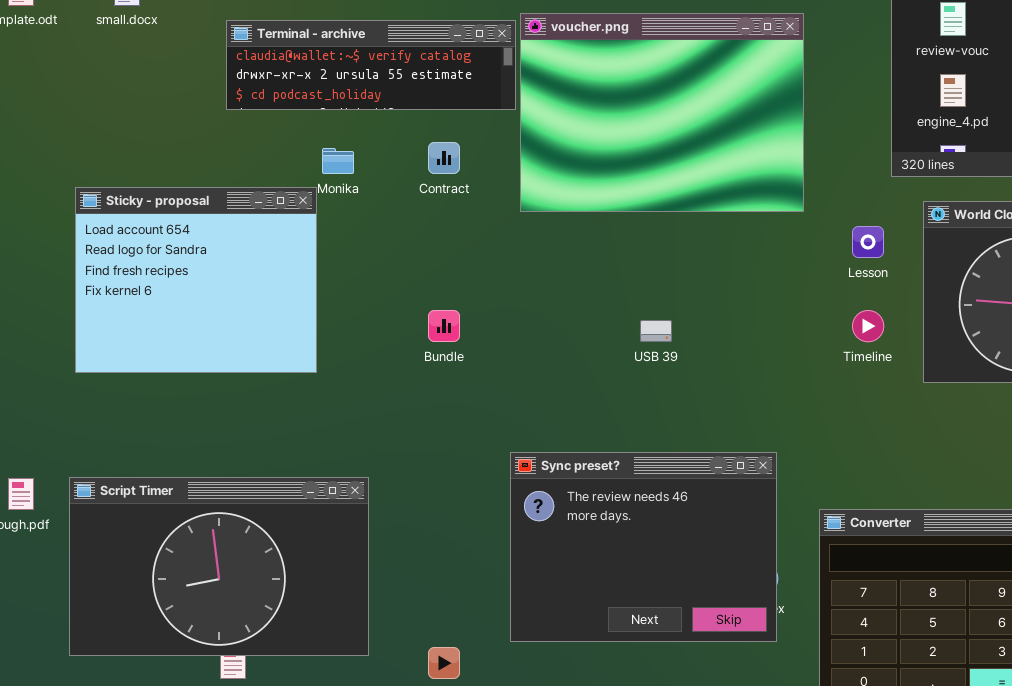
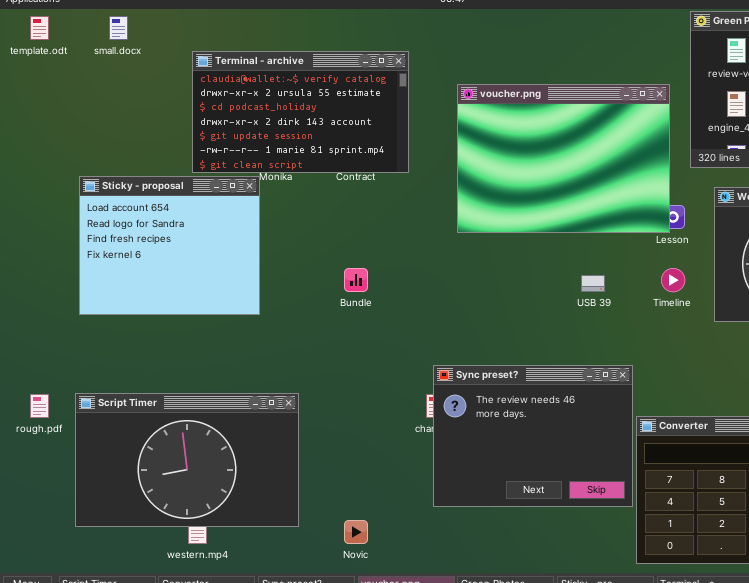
voucher.png: [520,13,804,212] -> [457,84,670,233], moved
Terminal - archive: [226,20,516,110] -> [192,51,409,173], resized
USB 39: [640,320,672,342] -> [581,275,605,292], moved
Sync preset?: [510,452,777,642] -> [433,365,633,507], moved

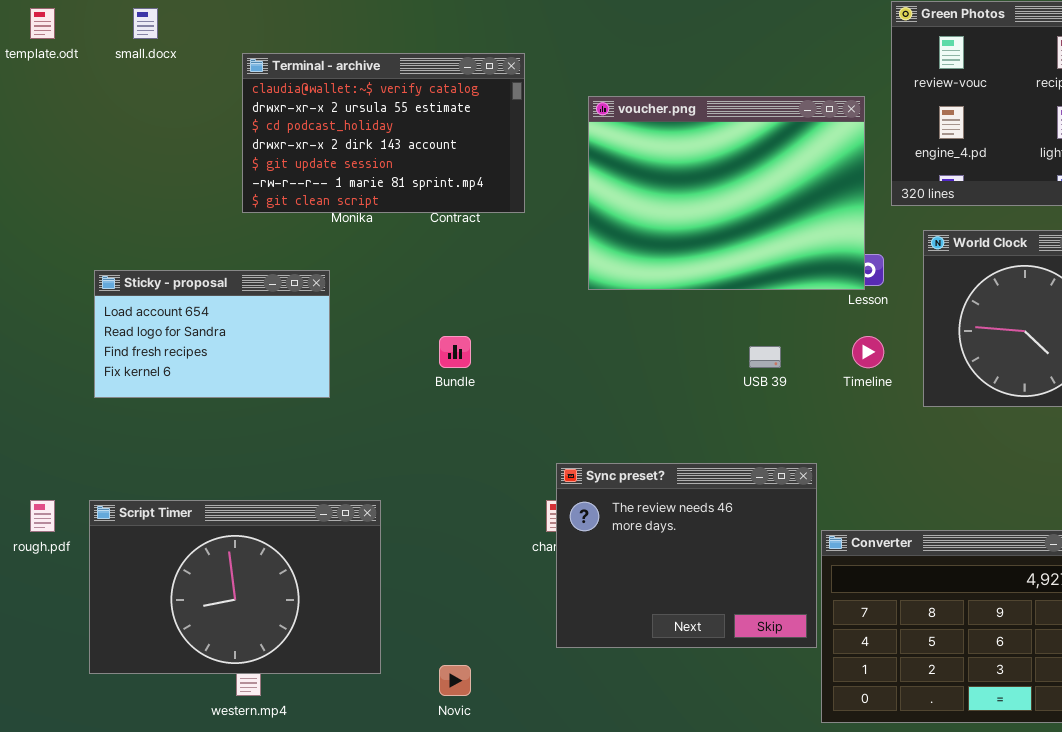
Sticky - proposal: [79,176,260,315] -> [94,270,330,398], resized

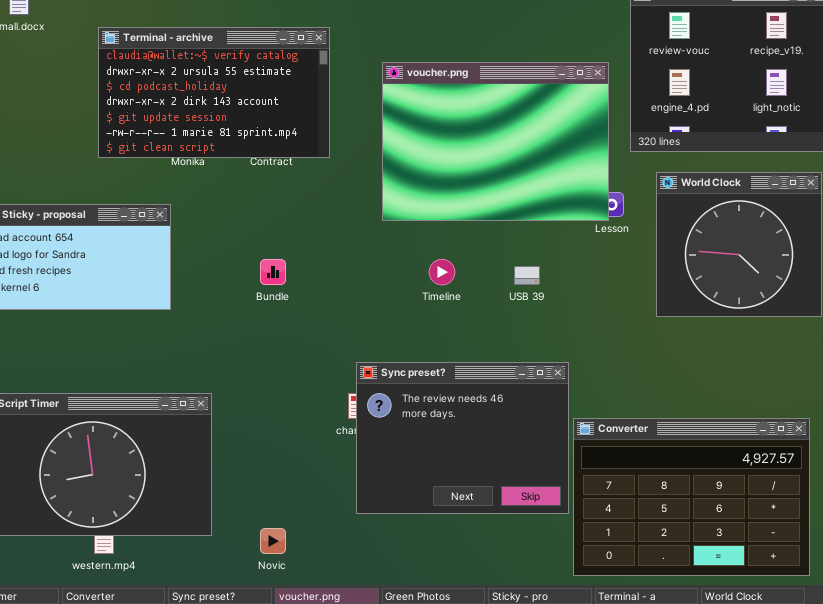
Timeline: [852,336,884,368] -> [429,259,455,285], moved

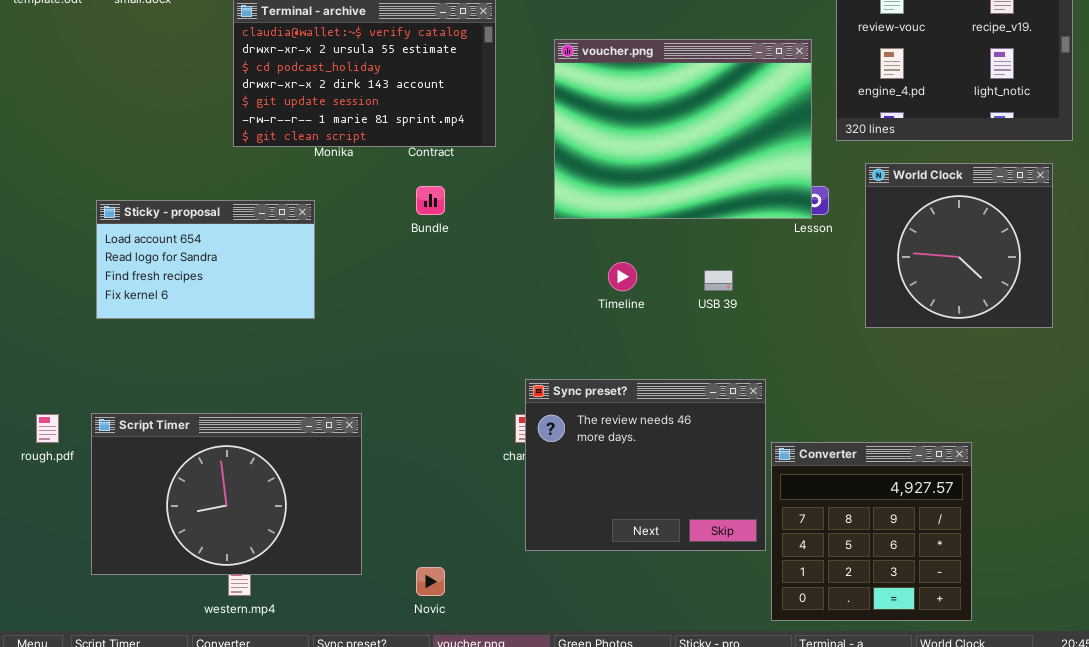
Bundle: [260,259,286,285] -> [416,186,445,215], moved
Converter: [573,418,810,576] -> [771,442,972,621], resized

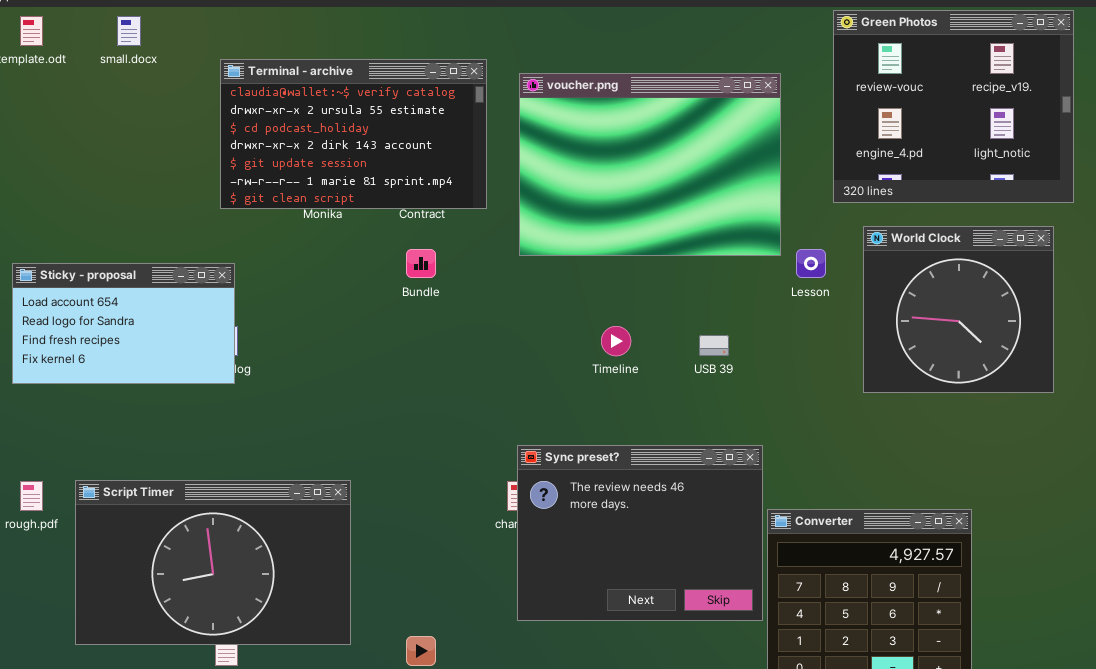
voucher.png: [554,39,812,219] -> [519,73,781,256], moved
Sticky - proposal: [96,200,315,319] -> [12,263,235,384], moved

